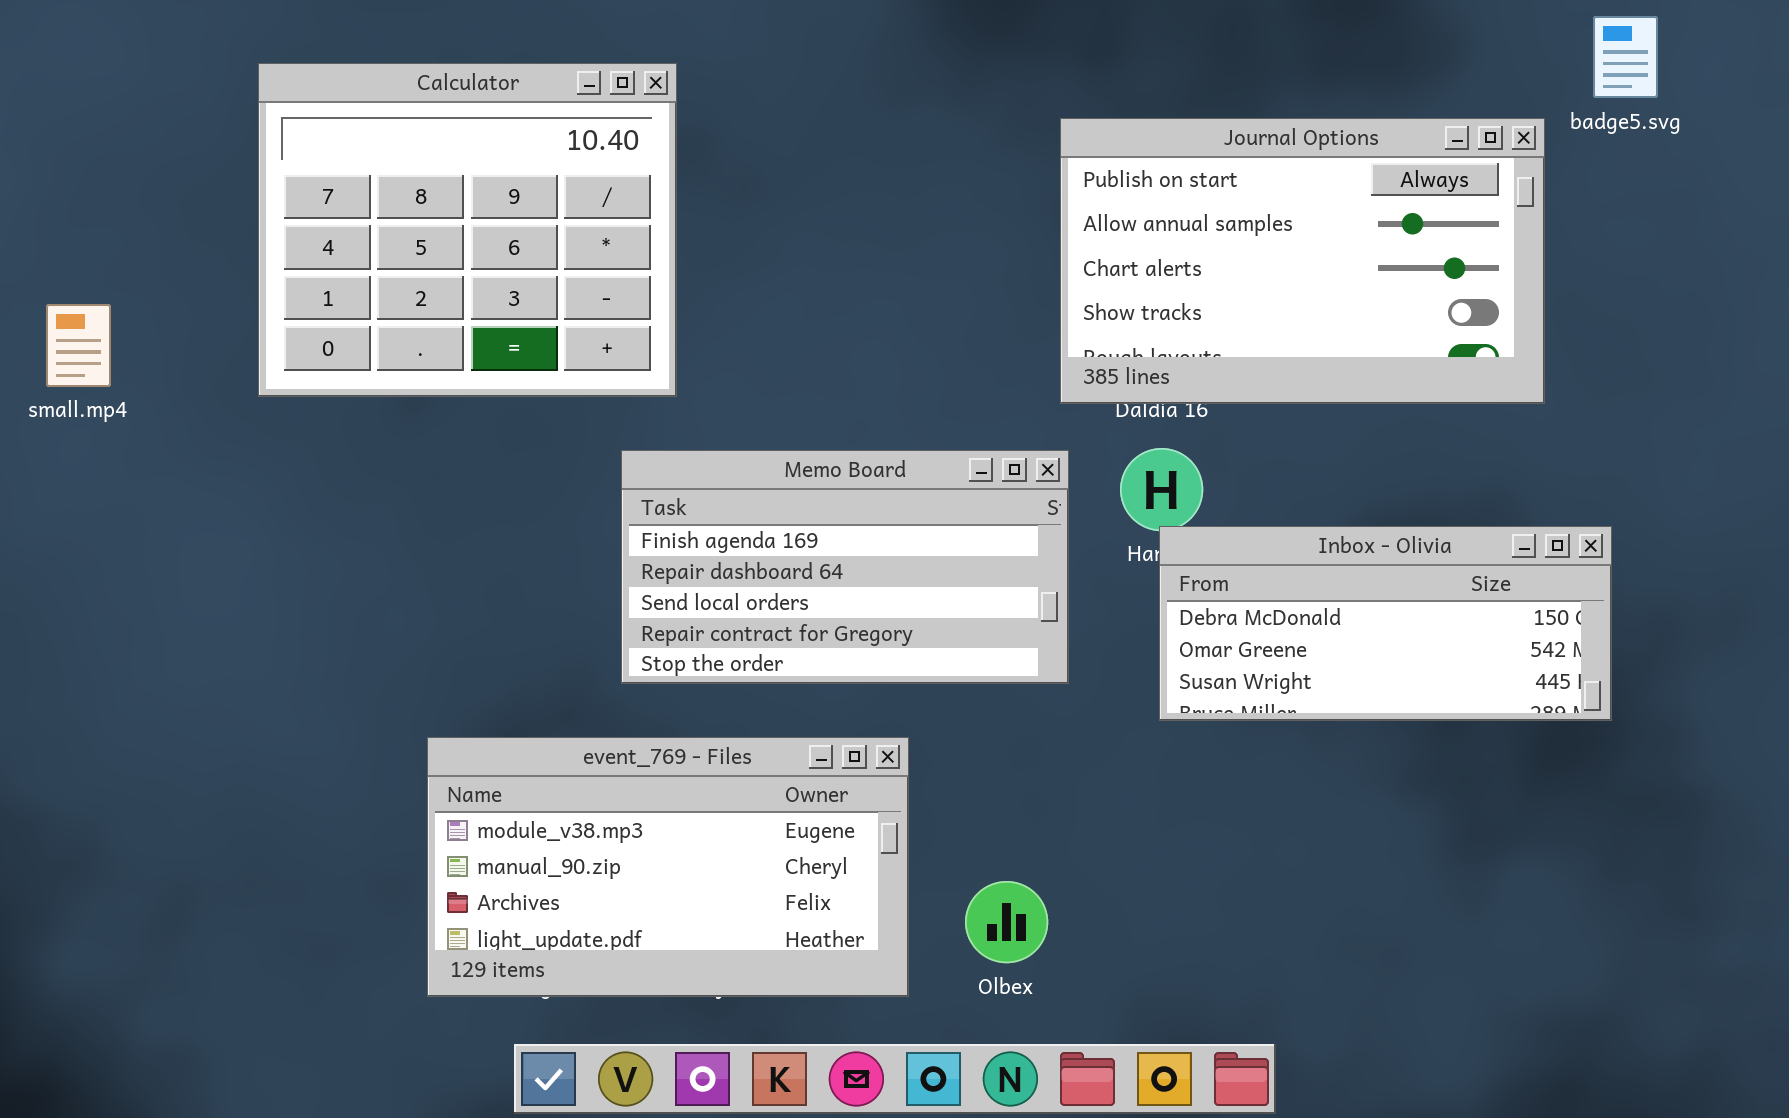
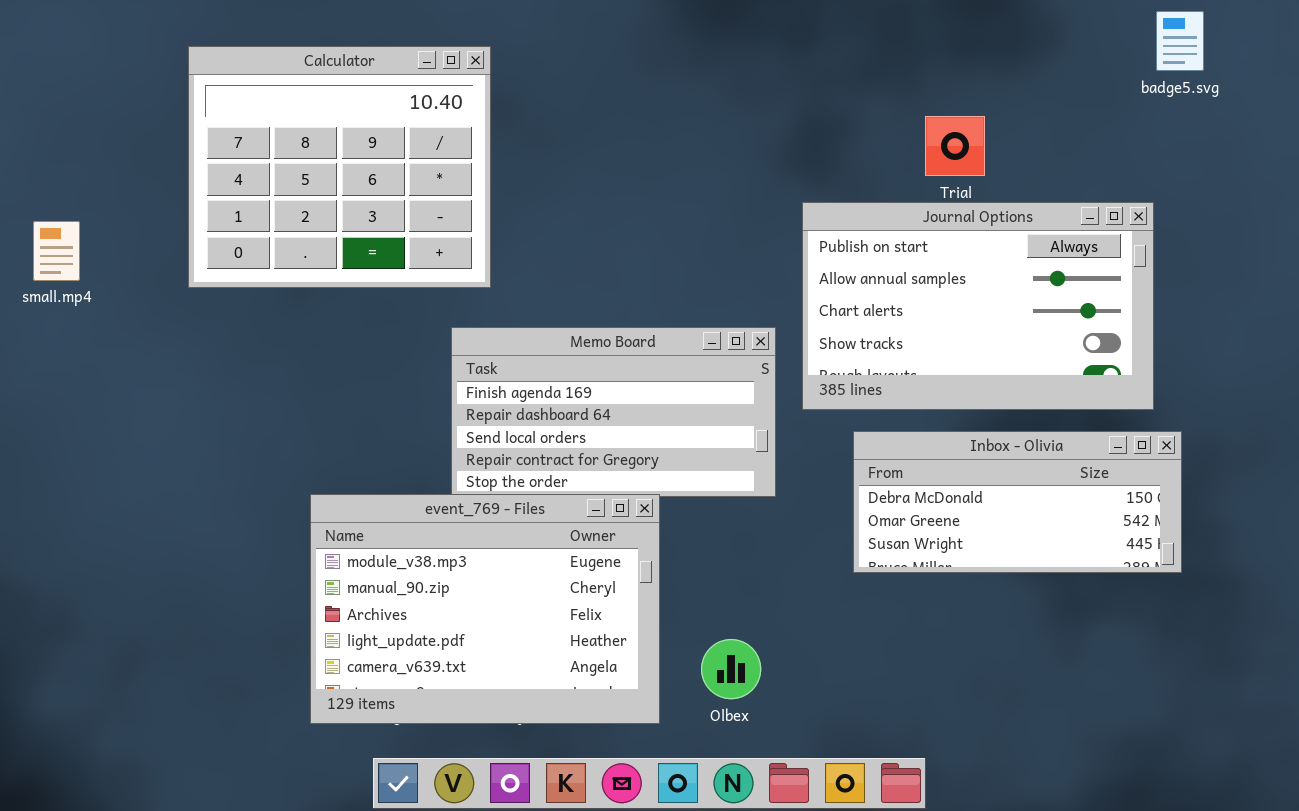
Journal Options: [1060,118,1545,404] -> [802,202,1154,410], moved
Inbox - Olivia: [1159,526,1612,721] -> [853,431,1182,573], moved
event_769 - Files: [427,737,909,997] -> [310,494,660,724], resized

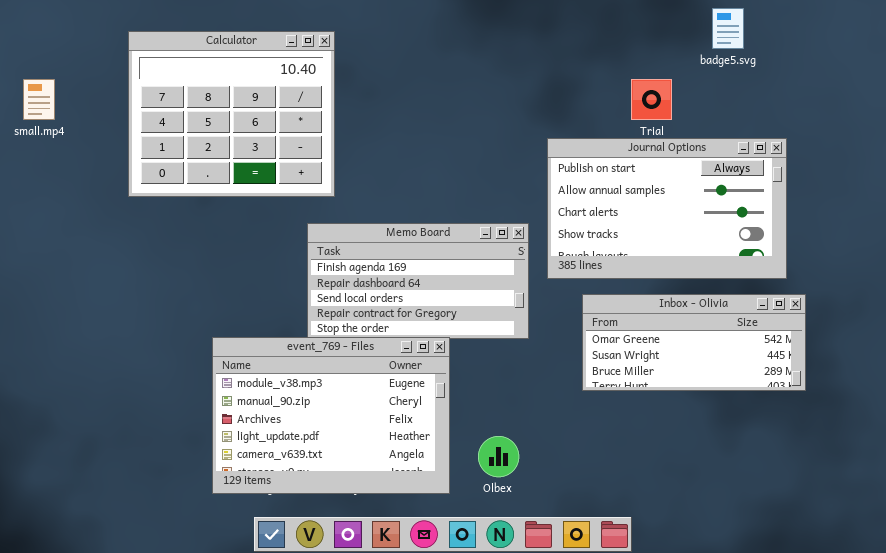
badge5.svg: [1156,11,1204,71] -> [712,8,744,49], moved
small.mp4: [33,221,80,281] -> [23,79,55,120], moved
Inbox - Olivia: [853,431,1182,573] -> [582,294,806,391], scrolled down 1 row

